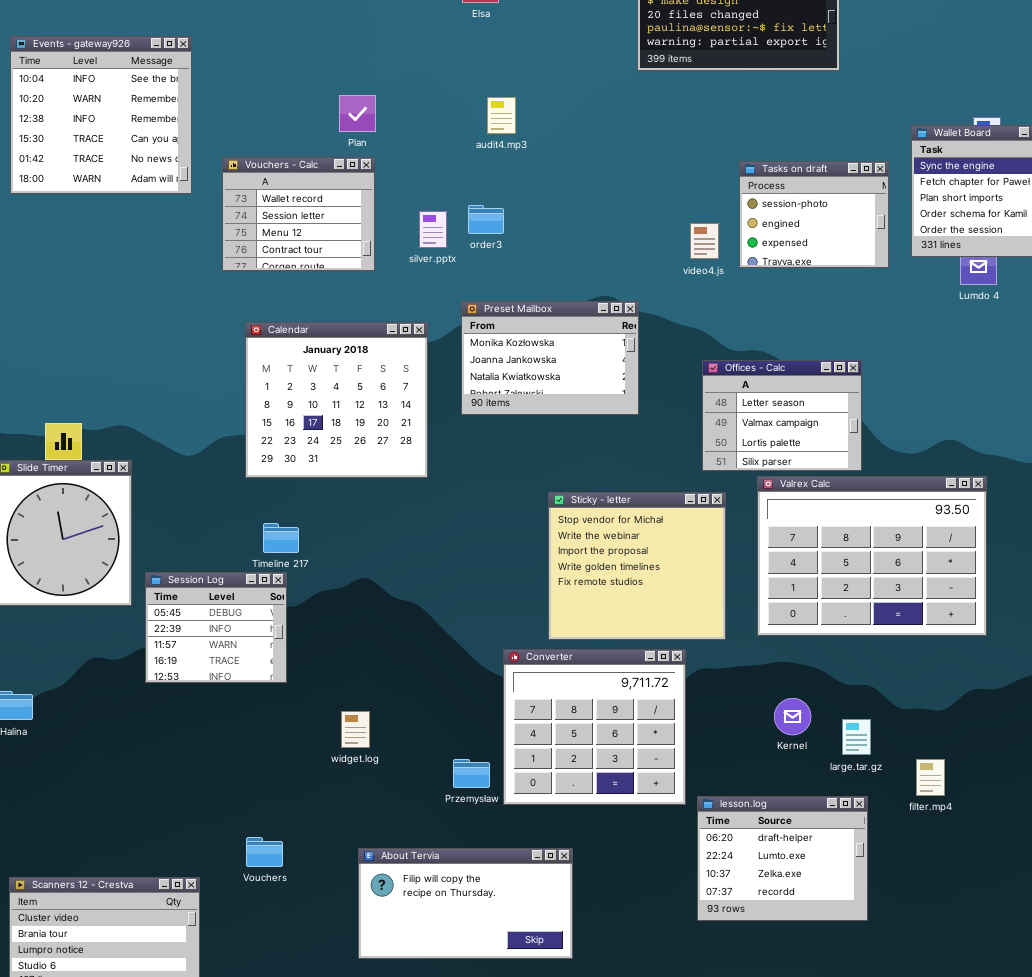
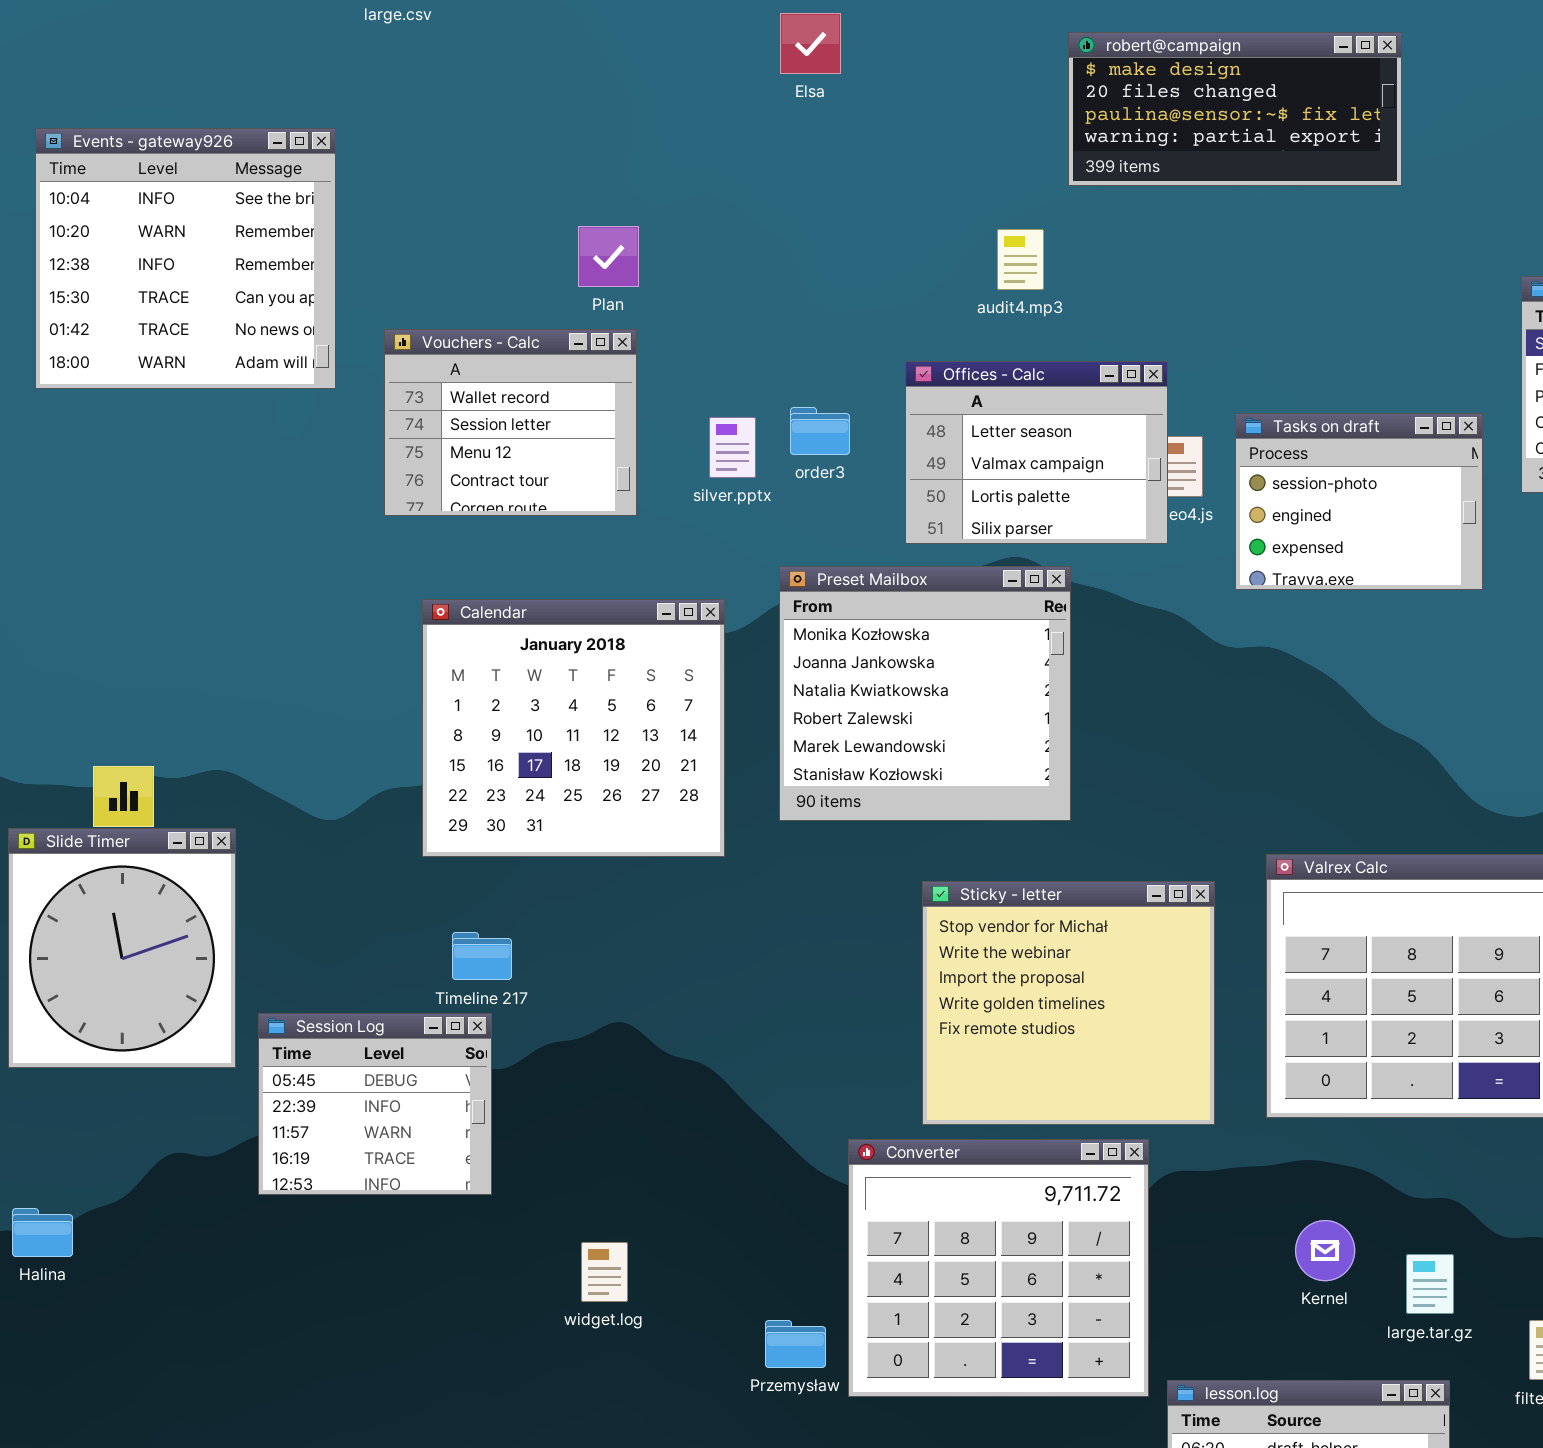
audit4.mp3: [487,97,516,134] -> [997,229,1044,290], moved
Tasks on draft: [739,161,889,268] -> [1235,413,1483,590], moved
Preset Mailbox: [461,301,639,415] -> [779,566,1071,821], resized
Offices - Calc: [702,360,862,471] -> [905,361,1168,544], moved

